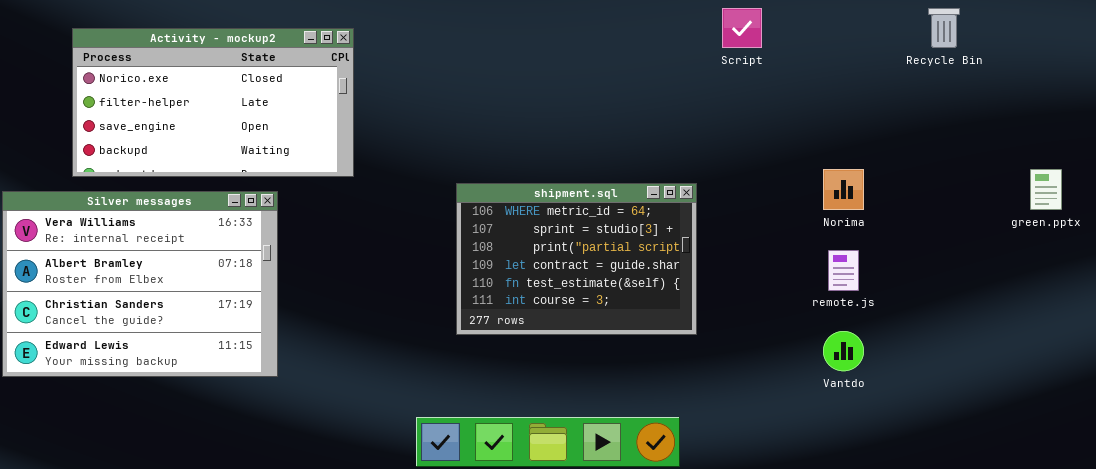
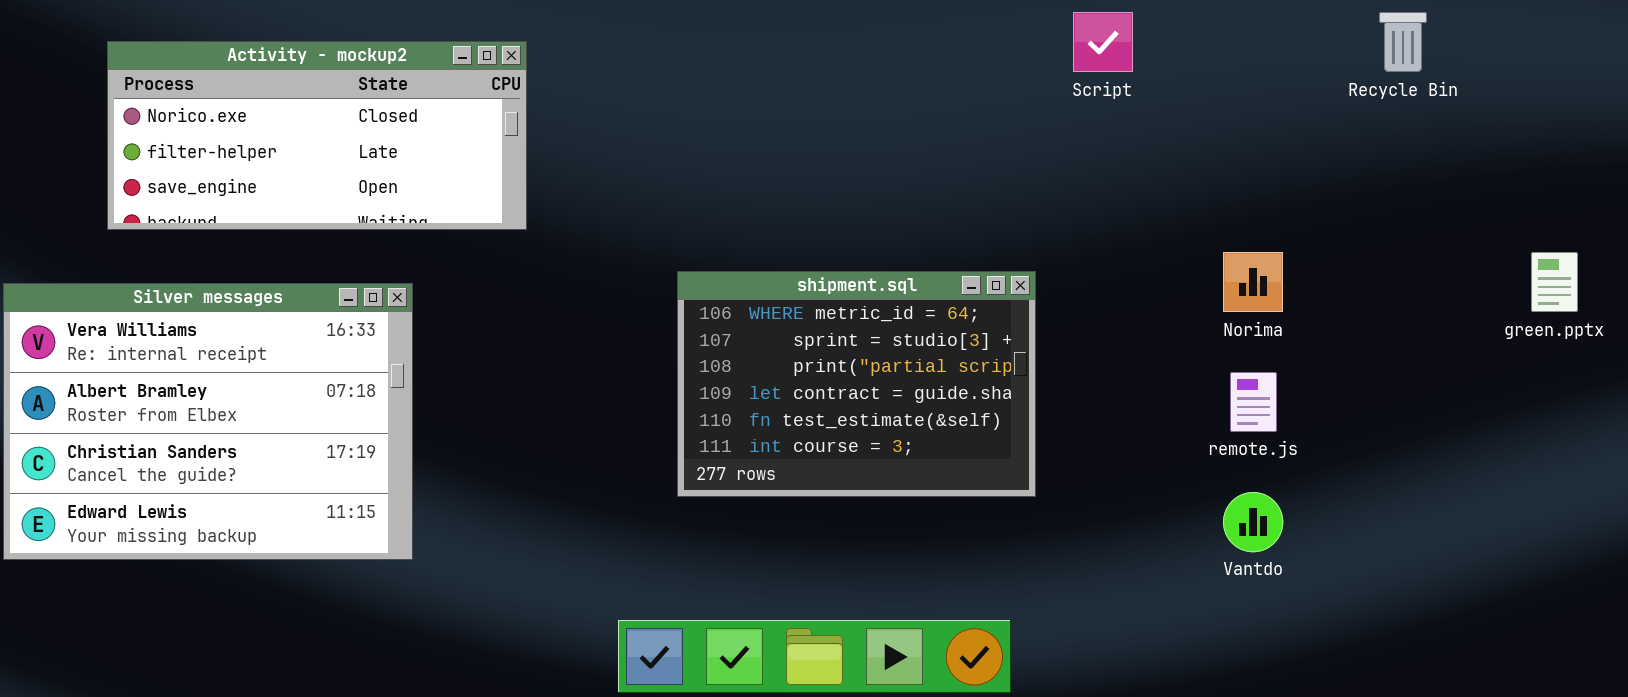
Activity - mockup2: [72,28,354,177] -> [107,41,527,230], resized

